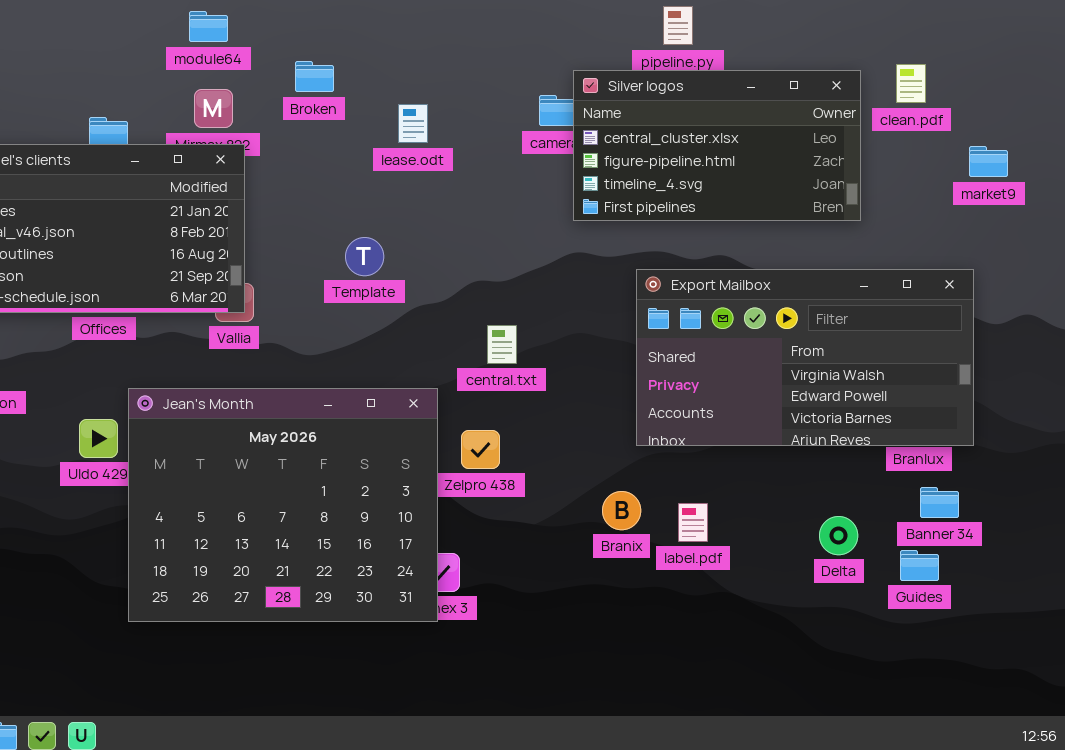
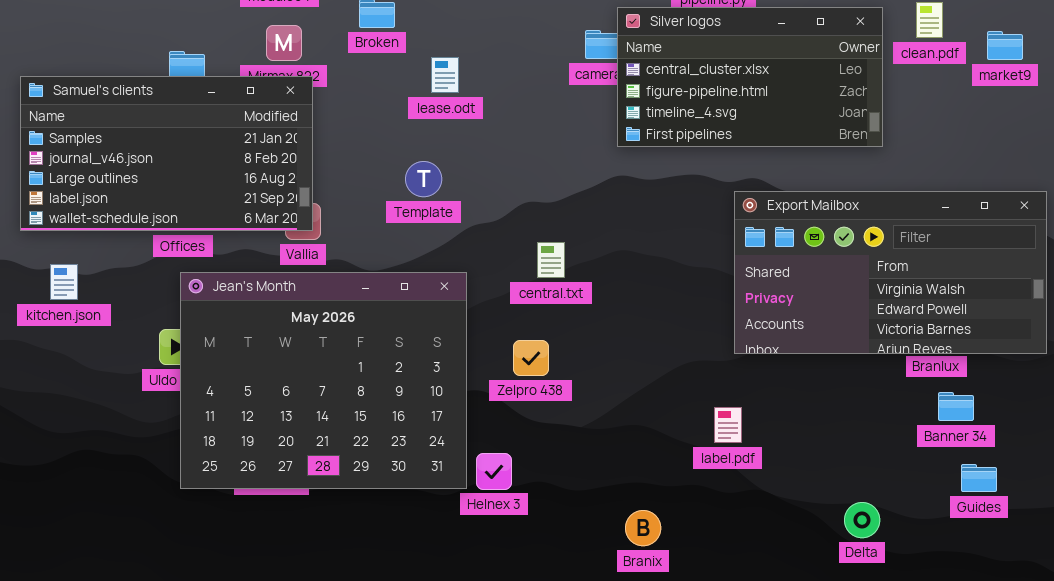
lease.odt: [398,104,428,143] -> [431,57,459,93], moved
market9: [969,146,1008,177] -> [987,31,1023,60], moved
Export Mailbox: [636,269,974,446] -> [734,191,1047,354], moved
Jean's Month: [128,388,438,622] -> [180,272,467,489], moved
Branix: [602,491,641,530] -> [625,510,661,546], moved
Delta: [819,516,858,555] -> [844,502,880,538], moved
Guides: [900,550,939,581] -> [961,464,997,492], moved

